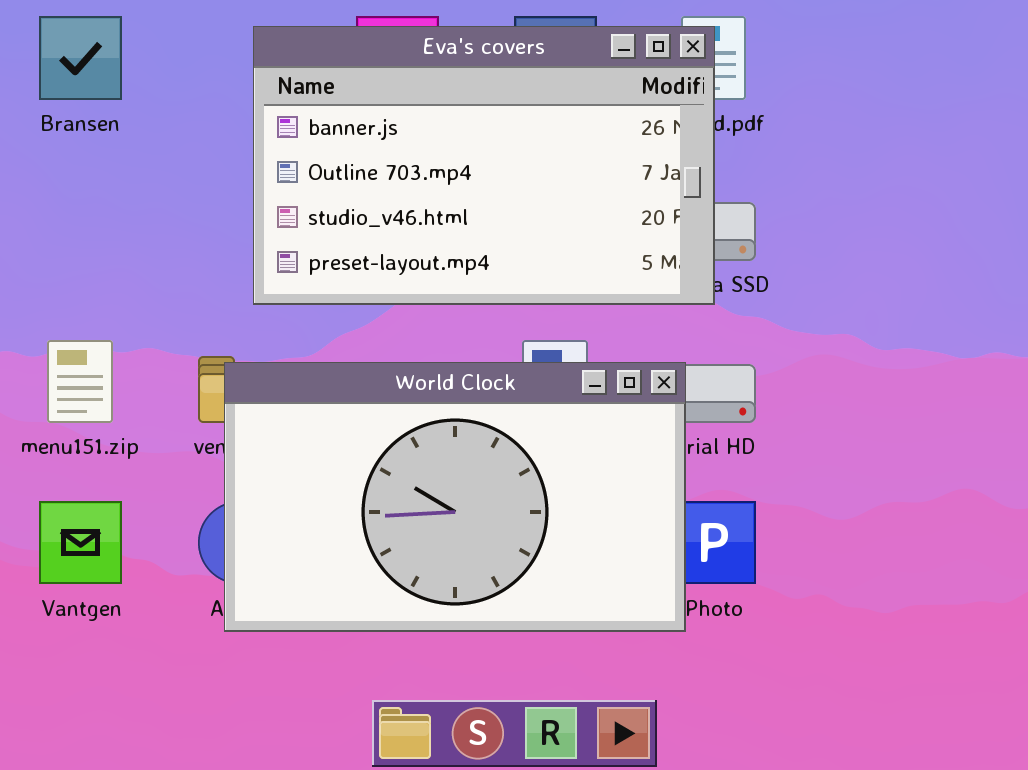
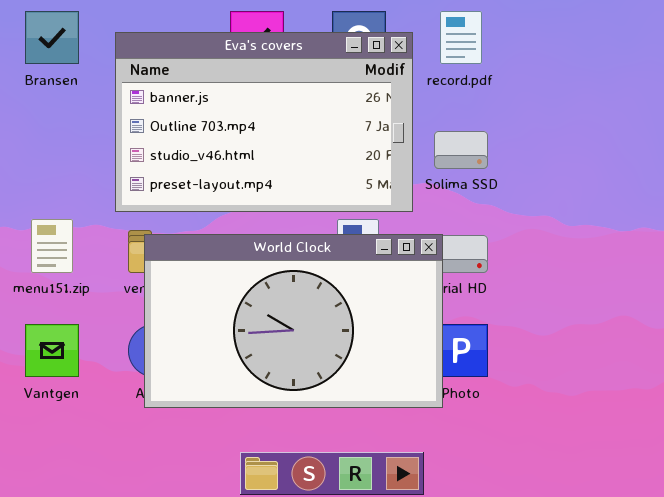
Eva's covers: [253,26,715,305] -> [115,32,413,212], moved

